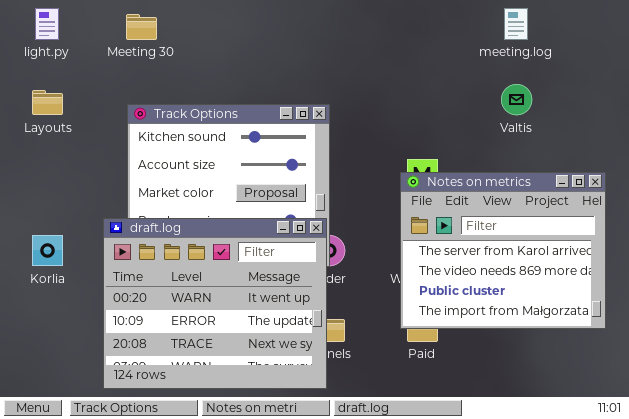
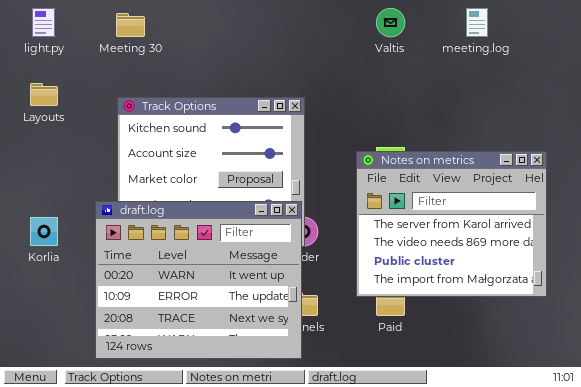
Valtis: [501,84,532,115] -> [376,8,405,37], moved
Notes on metrics: [400,172,606,329] -> [356,151,547,297], moved

